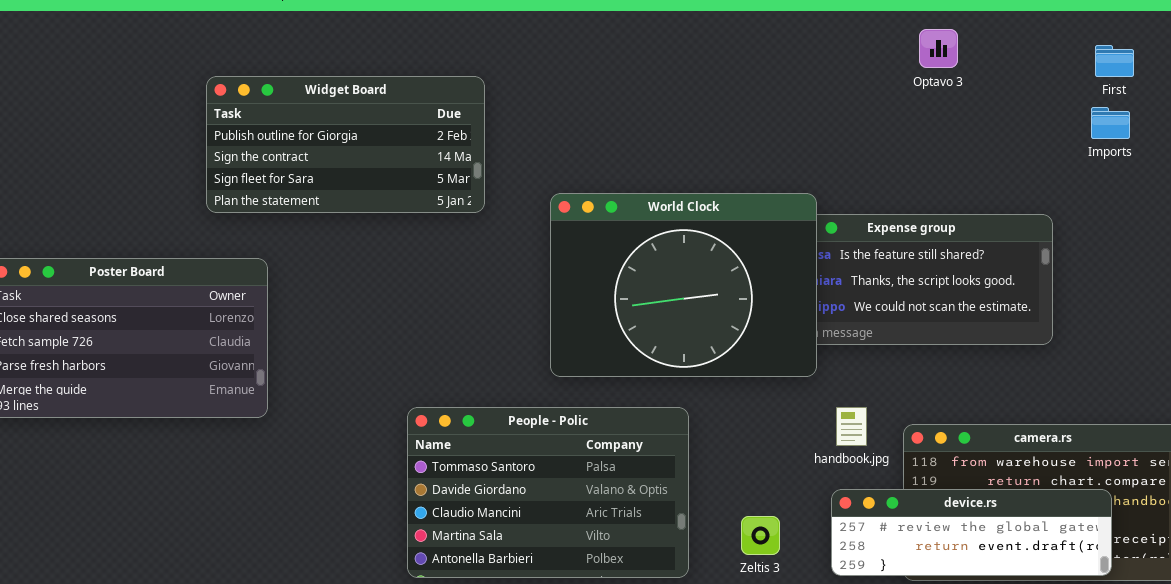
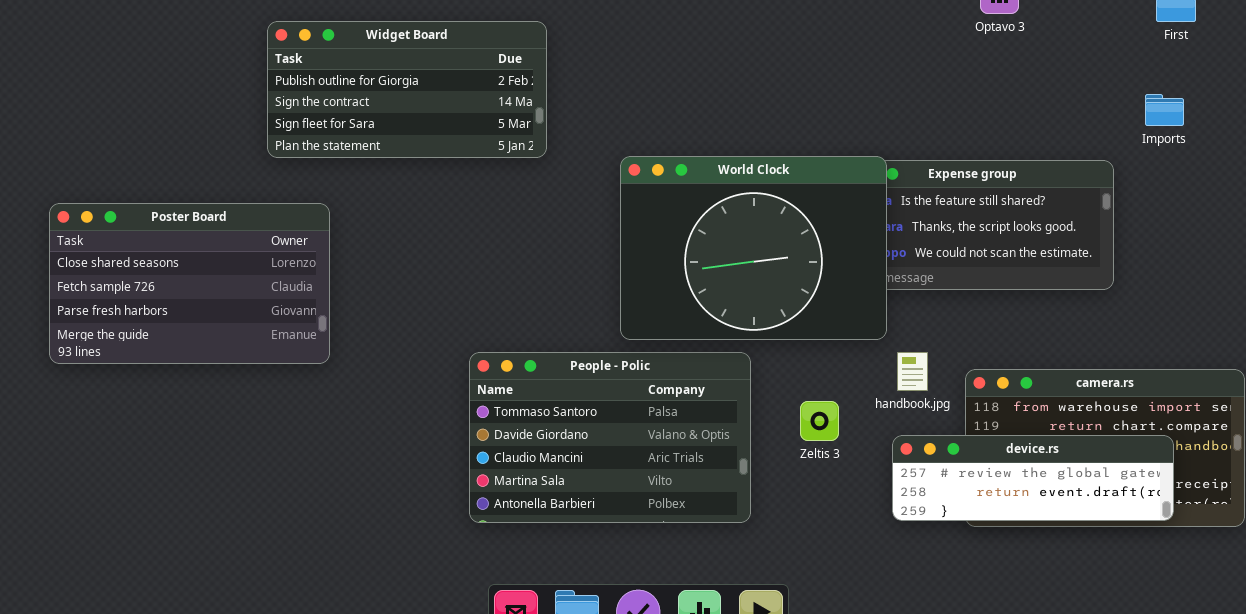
Imports: [1091,107,1130,139] -> [1145,94,1184,126], moved
World Clock: [550,193,817,377] -> [620,156,887,340], moved
Zeltis 3: [741,516,780,555] -> [800,401,839,441], moved

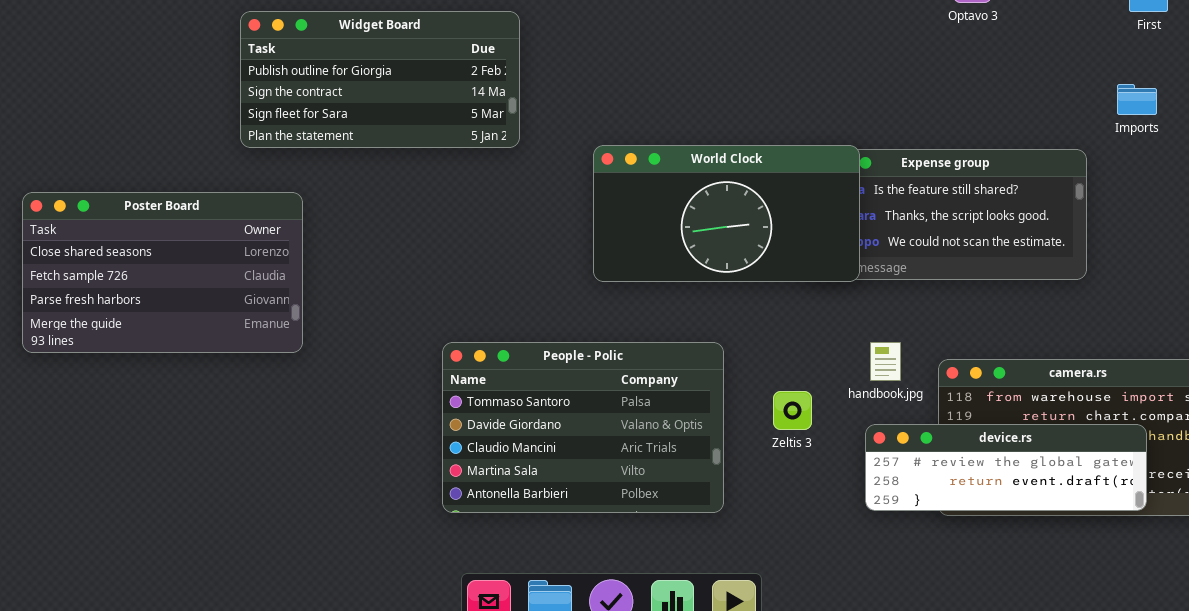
World Clock: [620,156,887,340] -> [593,145,860,282], resized

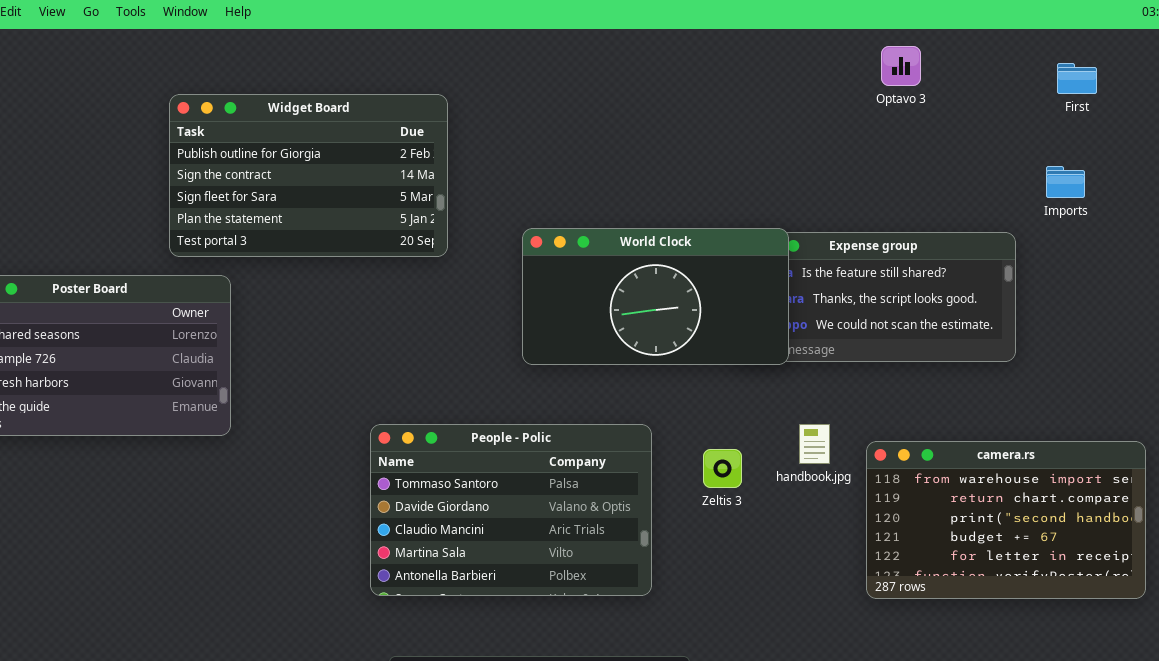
Widget Board: [240,11,520,148] -> [169,94,448,257], resized
Zeltis 3: [773,391,812,430] -> [703,449,742,488], moved
device.rs: [865,424,1147,511] -> none, closed

